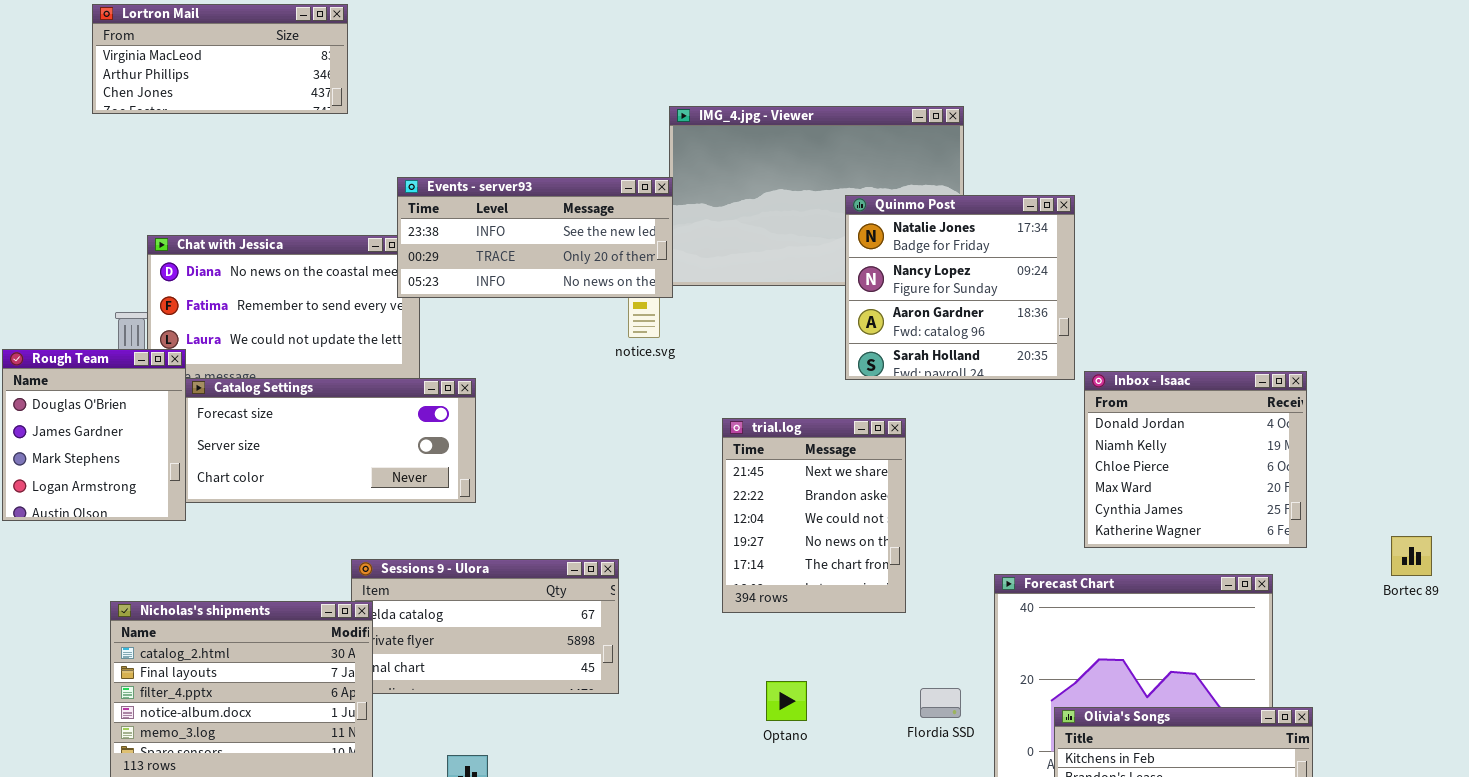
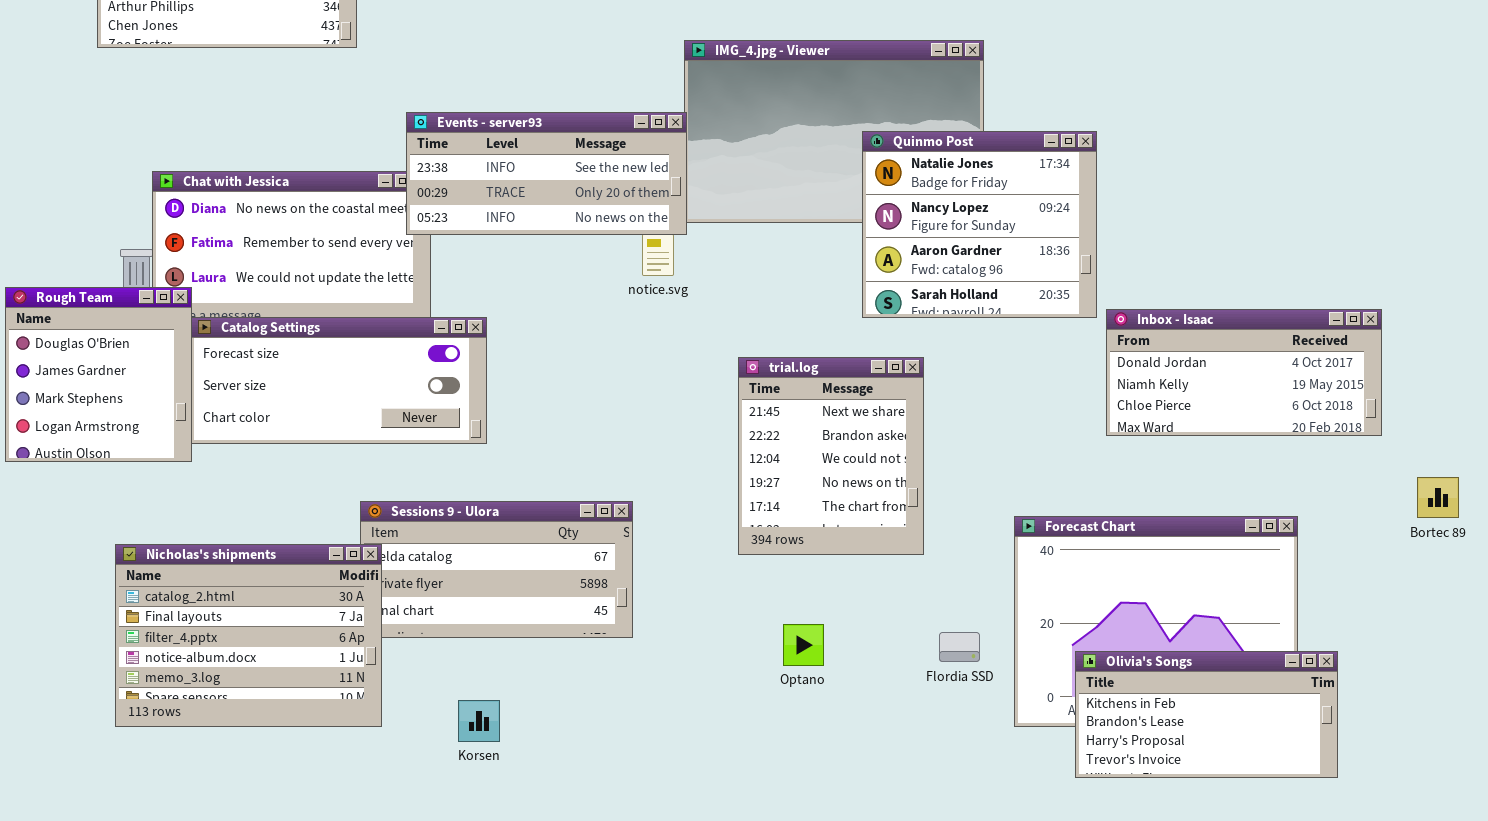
Inbox - Isaac: [1084,371,1307,548] -> [1106,309,1382,436], resized

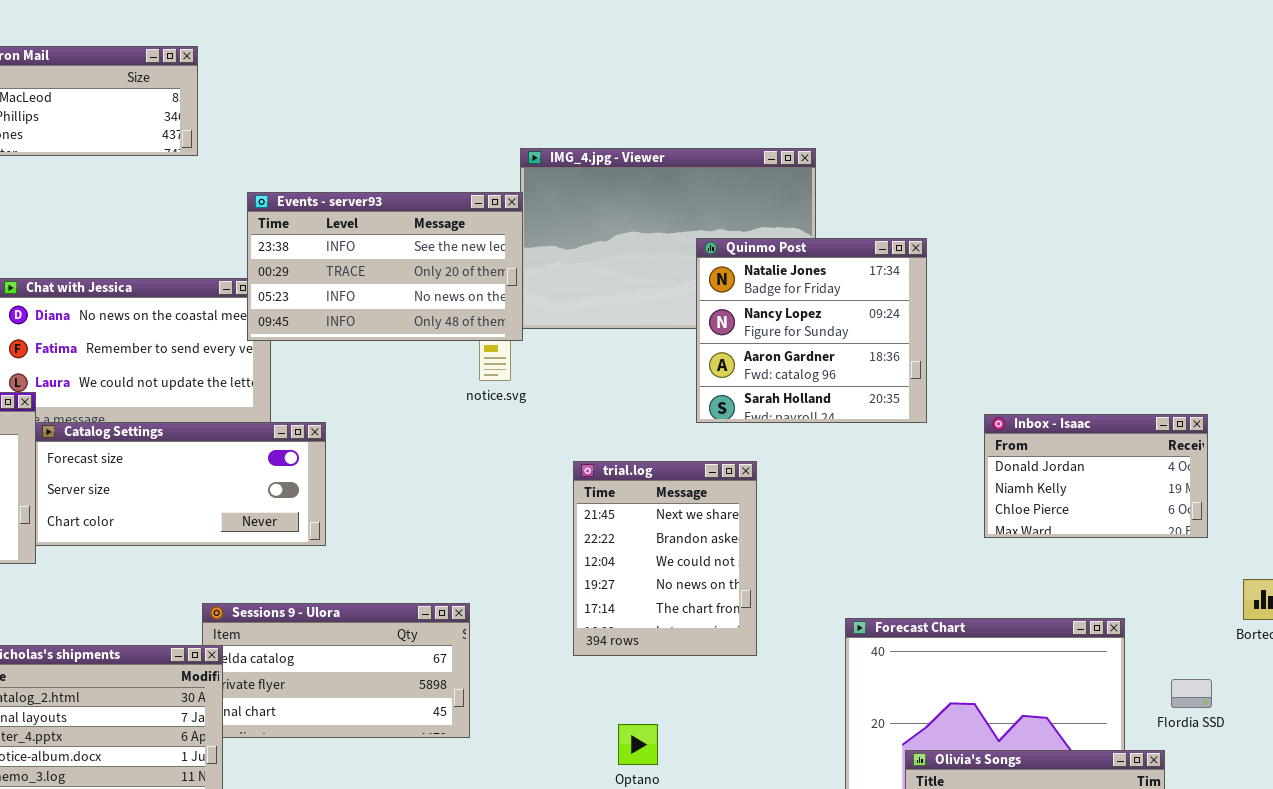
Events - server93: [406,112,687,235] -> [247,192,523,341], resized
Inbox - Isaac: [1106,309,1382,436] -> [984,414,1208,538], resized
Flordia SSD: [939,632,980,662] -> [1171,679,1212,708], moved

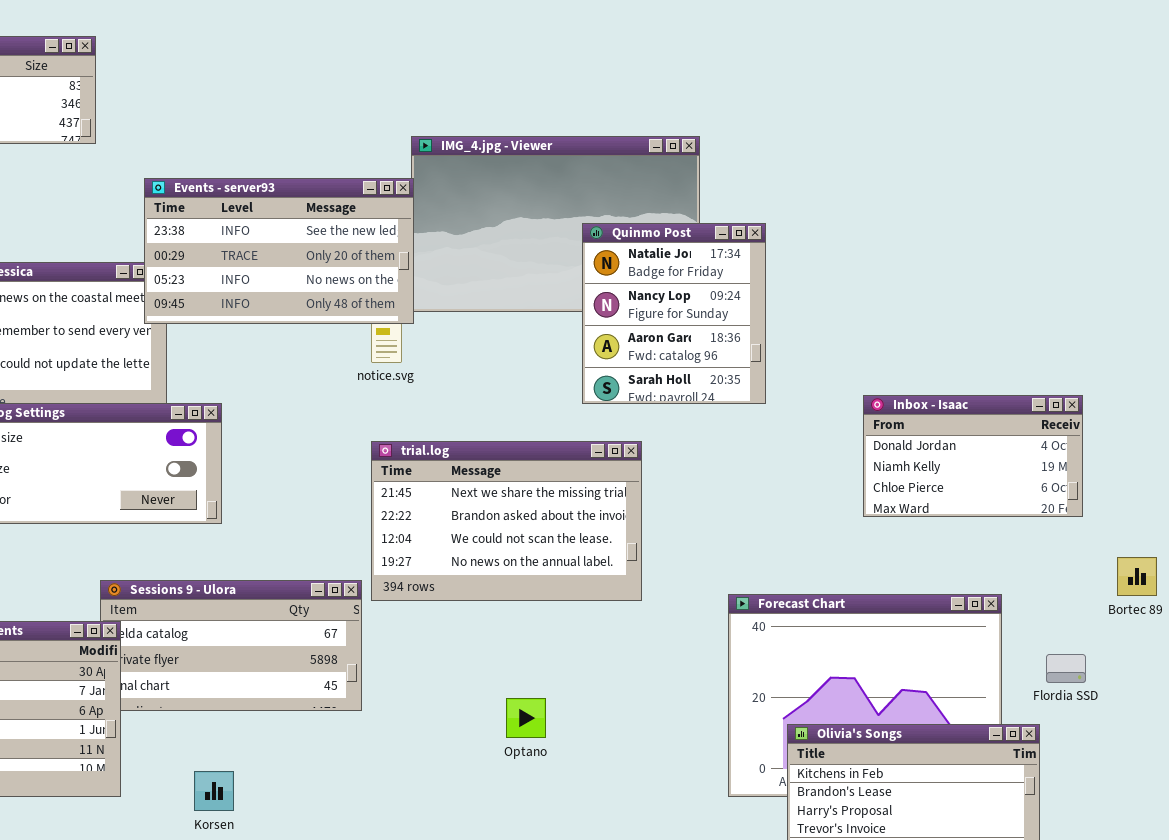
Quinmo Post: [696,238,927,423] -> [582,223,766,404], resized
trial.log: [573,461,757,656] -> [371,441,642,601], resized

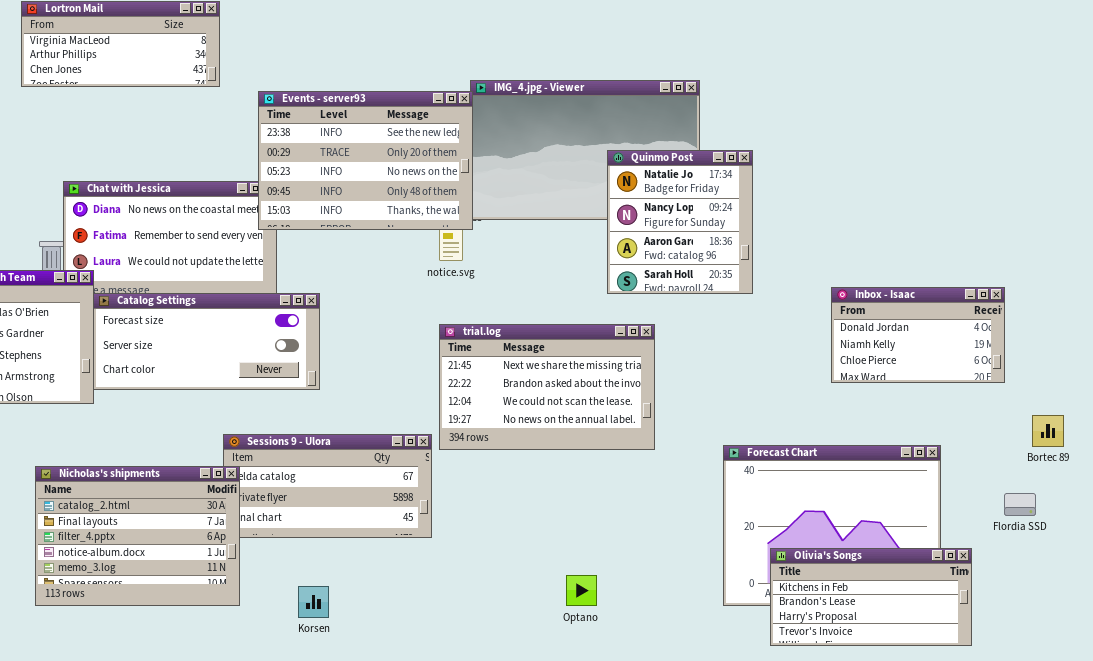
Events - server93: [144,178,414,324] -> [258,91,473,230], resized
Flordia SSD: [1046,654,1086,683] -> [1004,493,1036,516], moved
Optano: [506,698,546,738] -> [566,575,597,606], moved

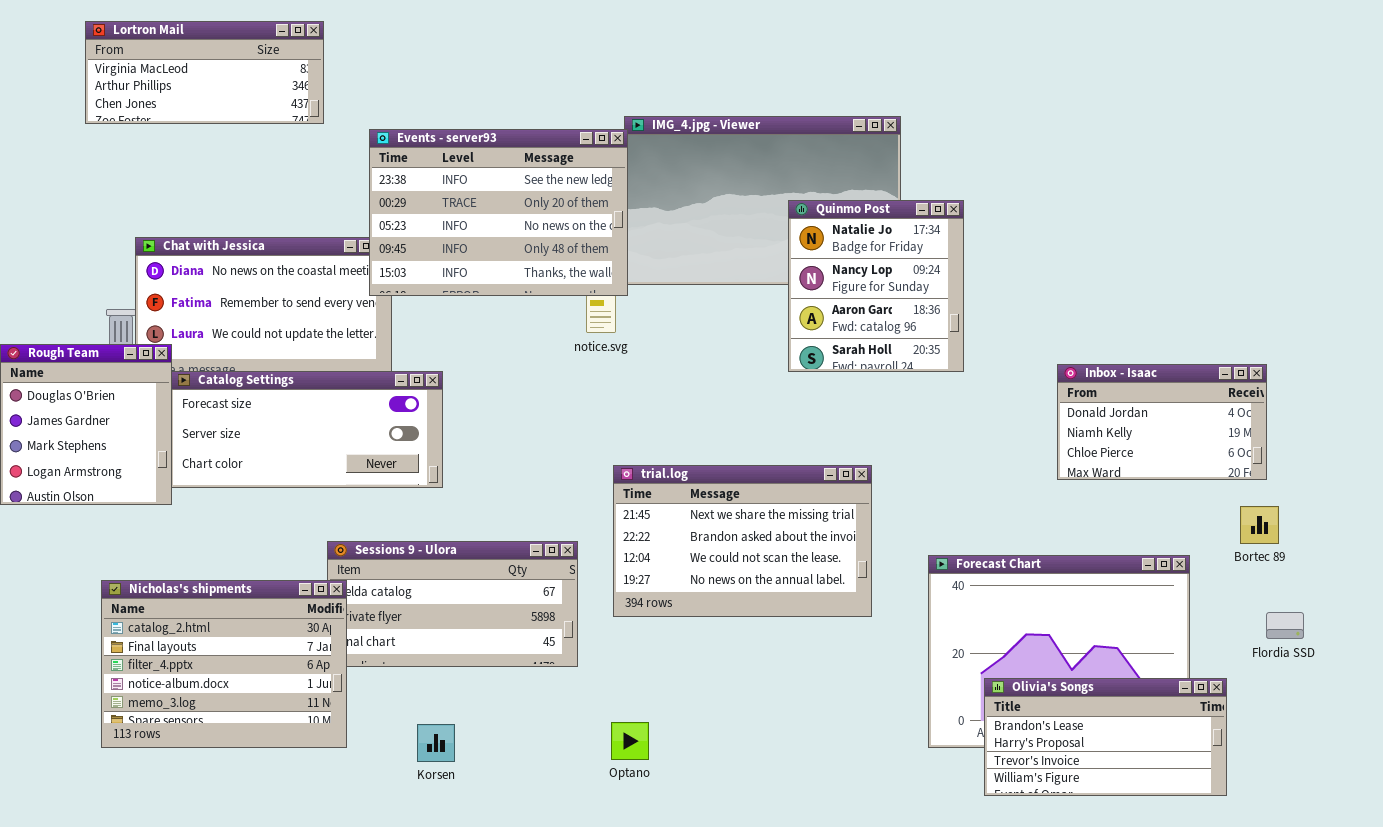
trial.log: [439,324,655,450] -> [613,465,872,617], moved
Bortec 89: [1032,415,1064,447] -> [1240,506,1279,544], moved
Olivia's Songs: [770,548,972,646] -> [984,678,1227,796], scrolled down 1 row
Optano: [566,575,597,606] -> [611,722,649,760], moved

